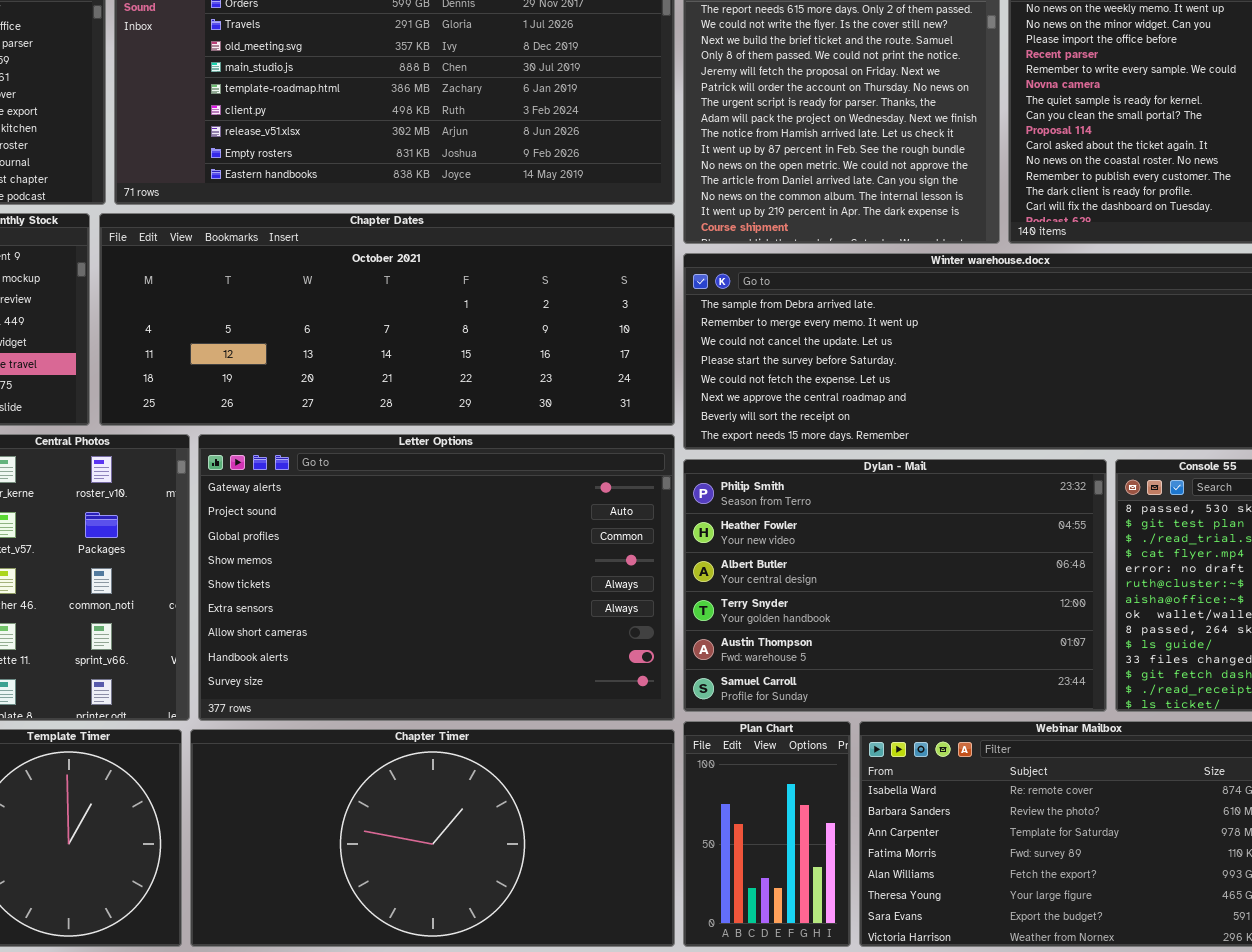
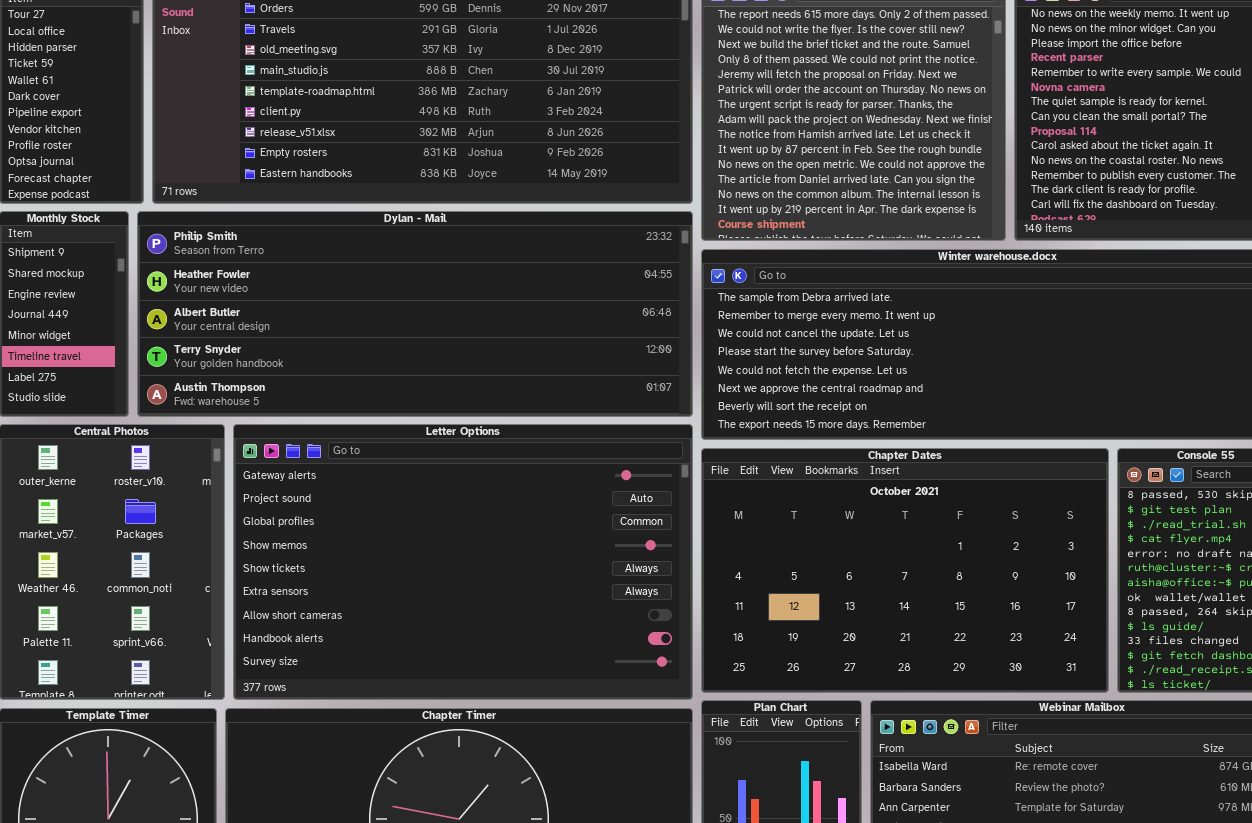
Chapter Dates: [99,213,675,426] -> [701,448,1109,693], moved, resized
Dylan - Mail: [683,459,1107,712] -> [137,211,693,417], moved, resized

